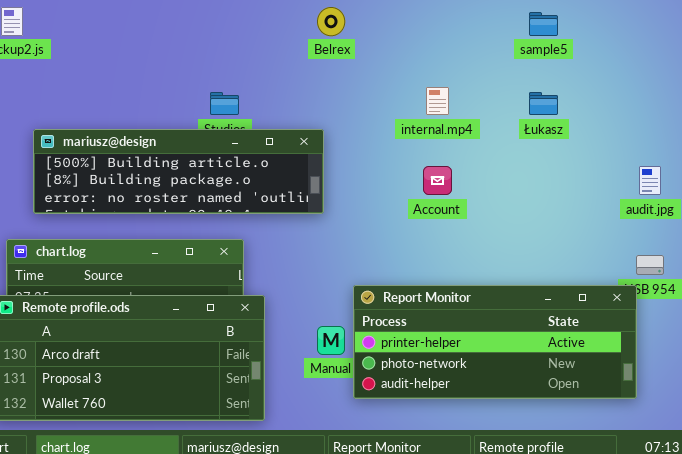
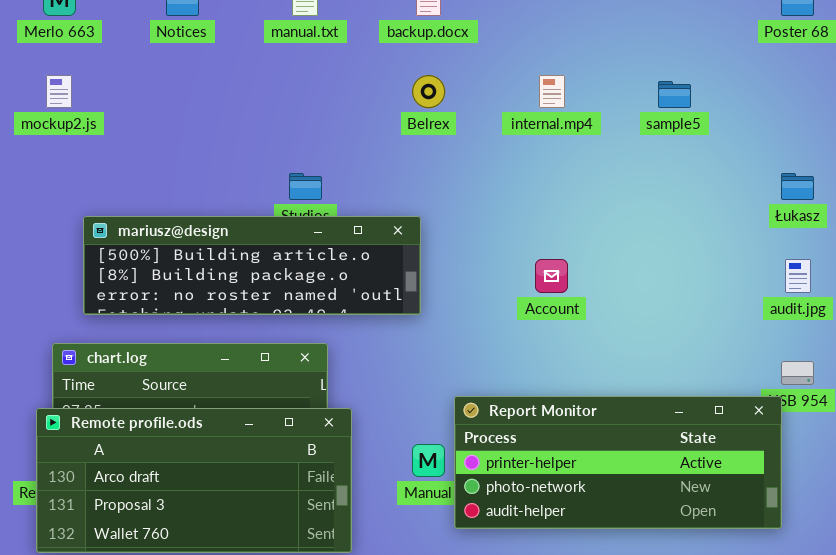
internal.mp4: [426,87,449,115] -> [539,75,565,108], moved
Łukasz: [529,92,558,115] -> [781,173,814,200], moved

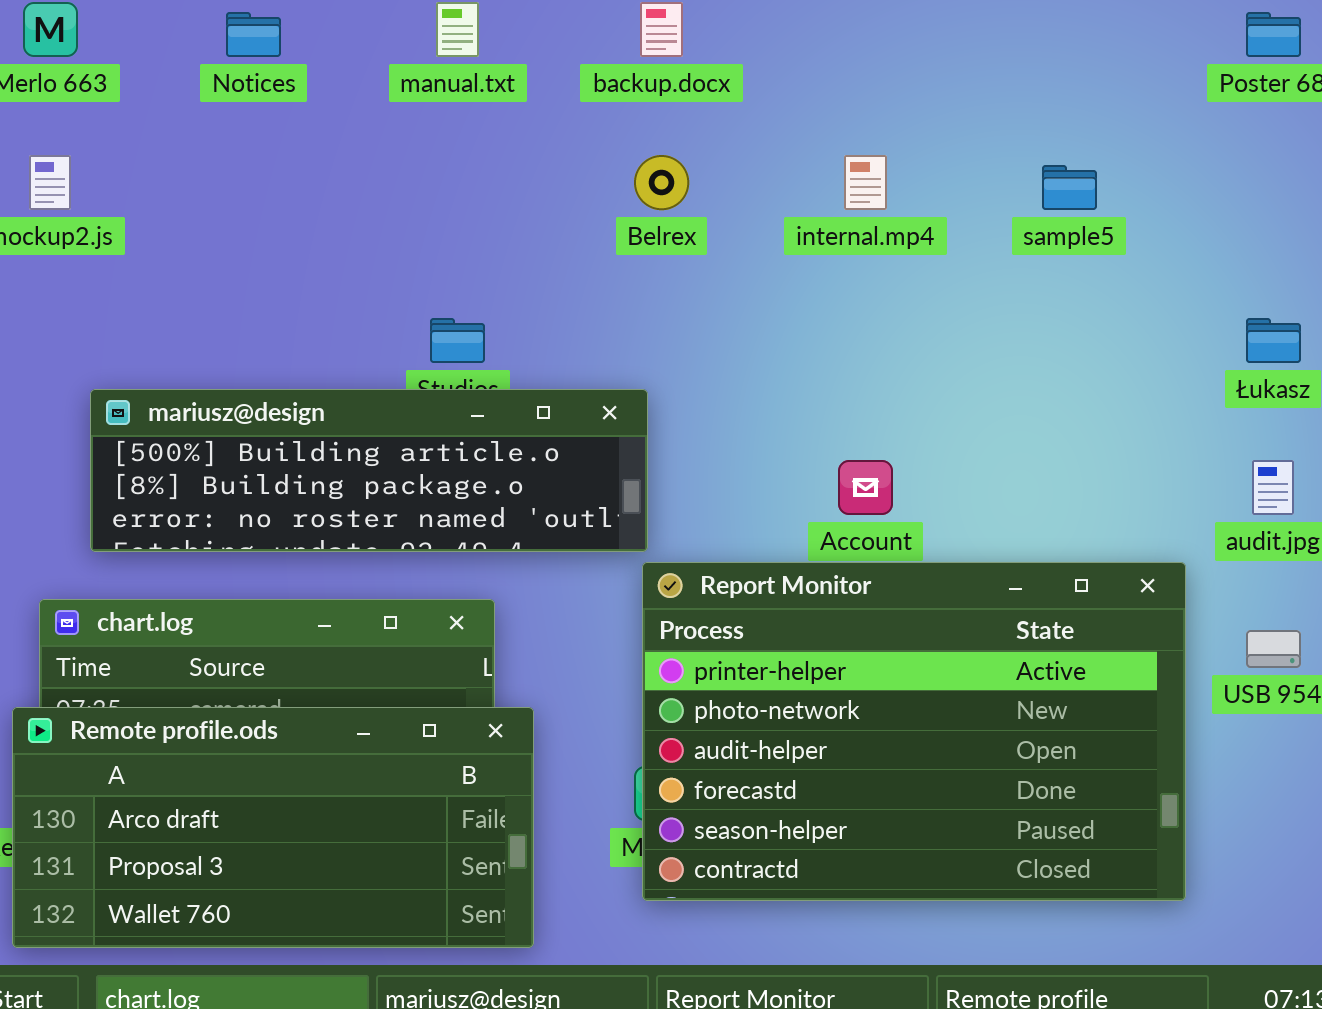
Report Monitor: [454,396,782,529] -> [642,562,1186,901], moved, resized

